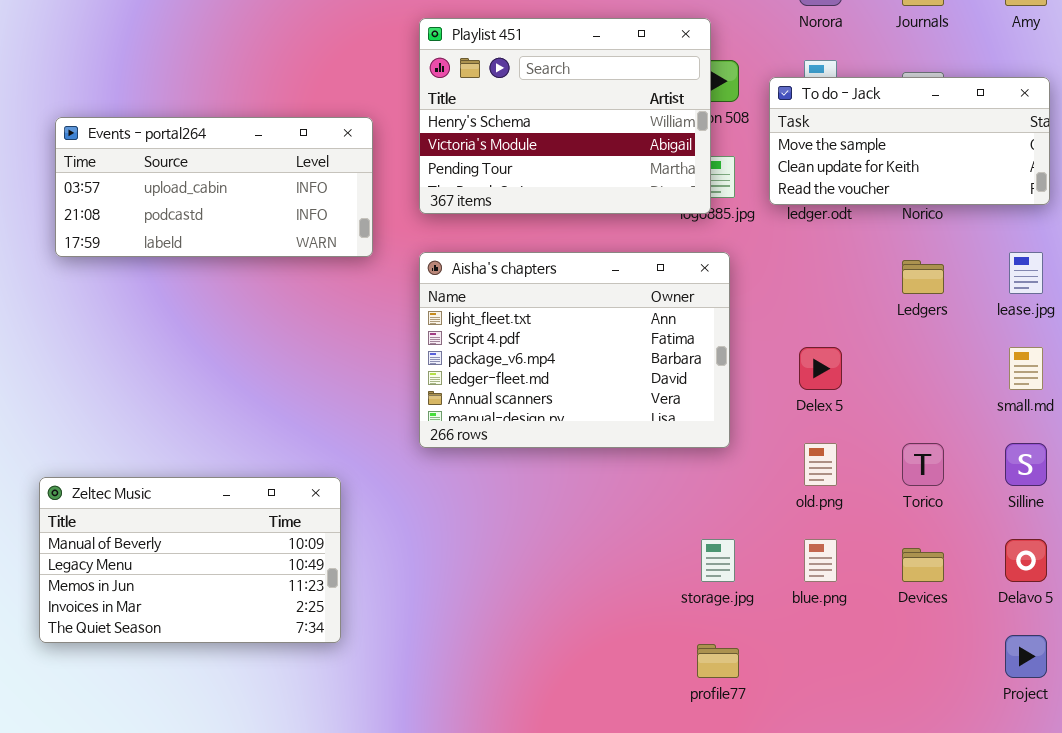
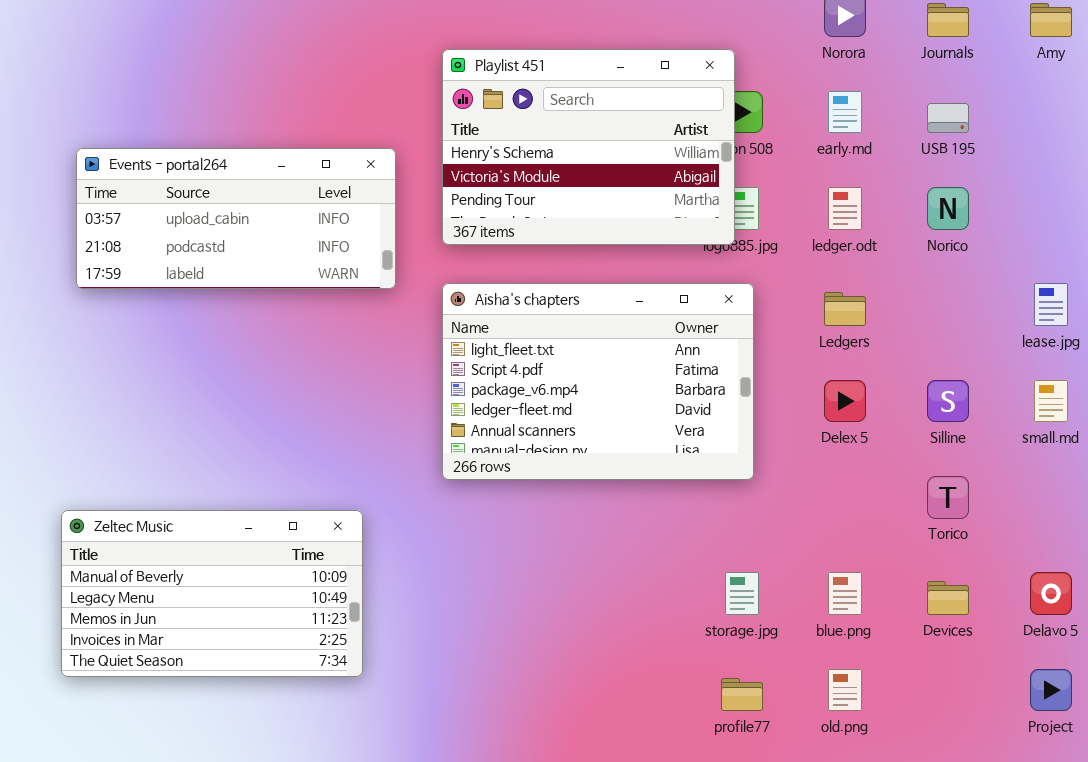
To do - Jack: [769,77,1050,205] -> none, closed
Ledgers: [902,260,944,294] -> [824,292,866,326], moved
old.png: [804,443,837,486] -> [828,669,862,711], moved
Silline: [1005,443,1047,486] -> [927,380,969,422], moved

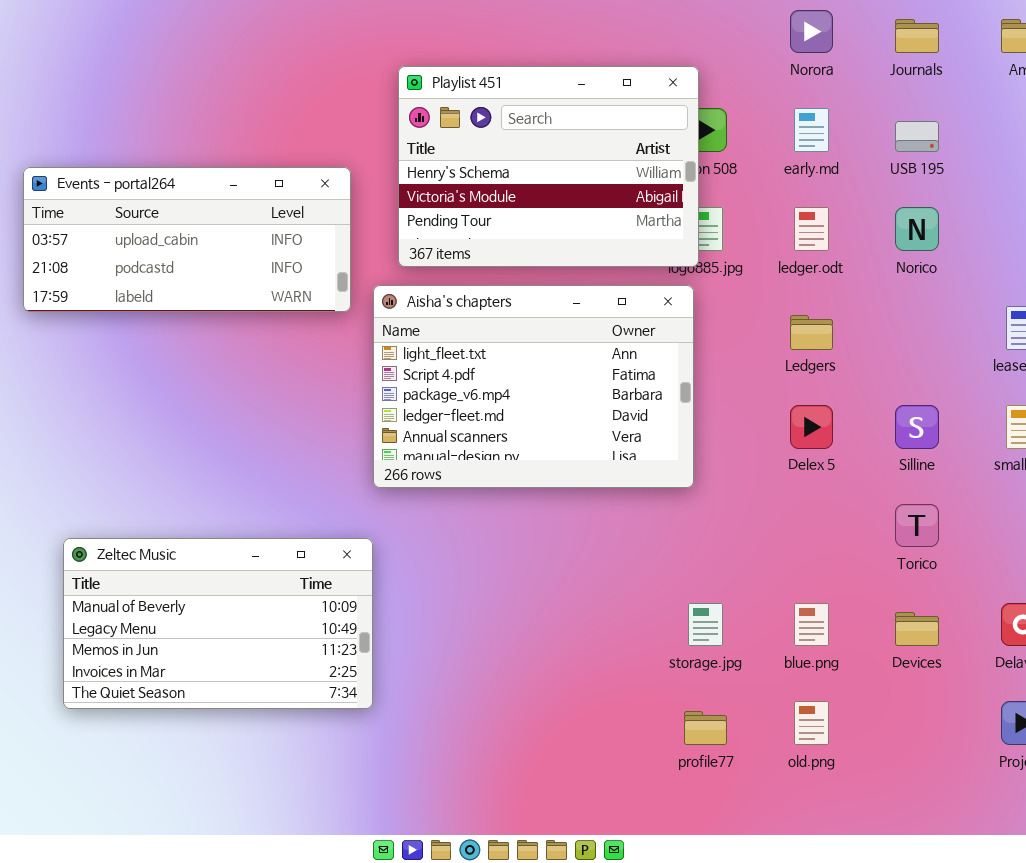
Aisha's chapters: [442,283,754,480] -> [373,285,694,488], moved
Zeltec Music: [61,510,363,677] -> [63,538,373,709], moved

